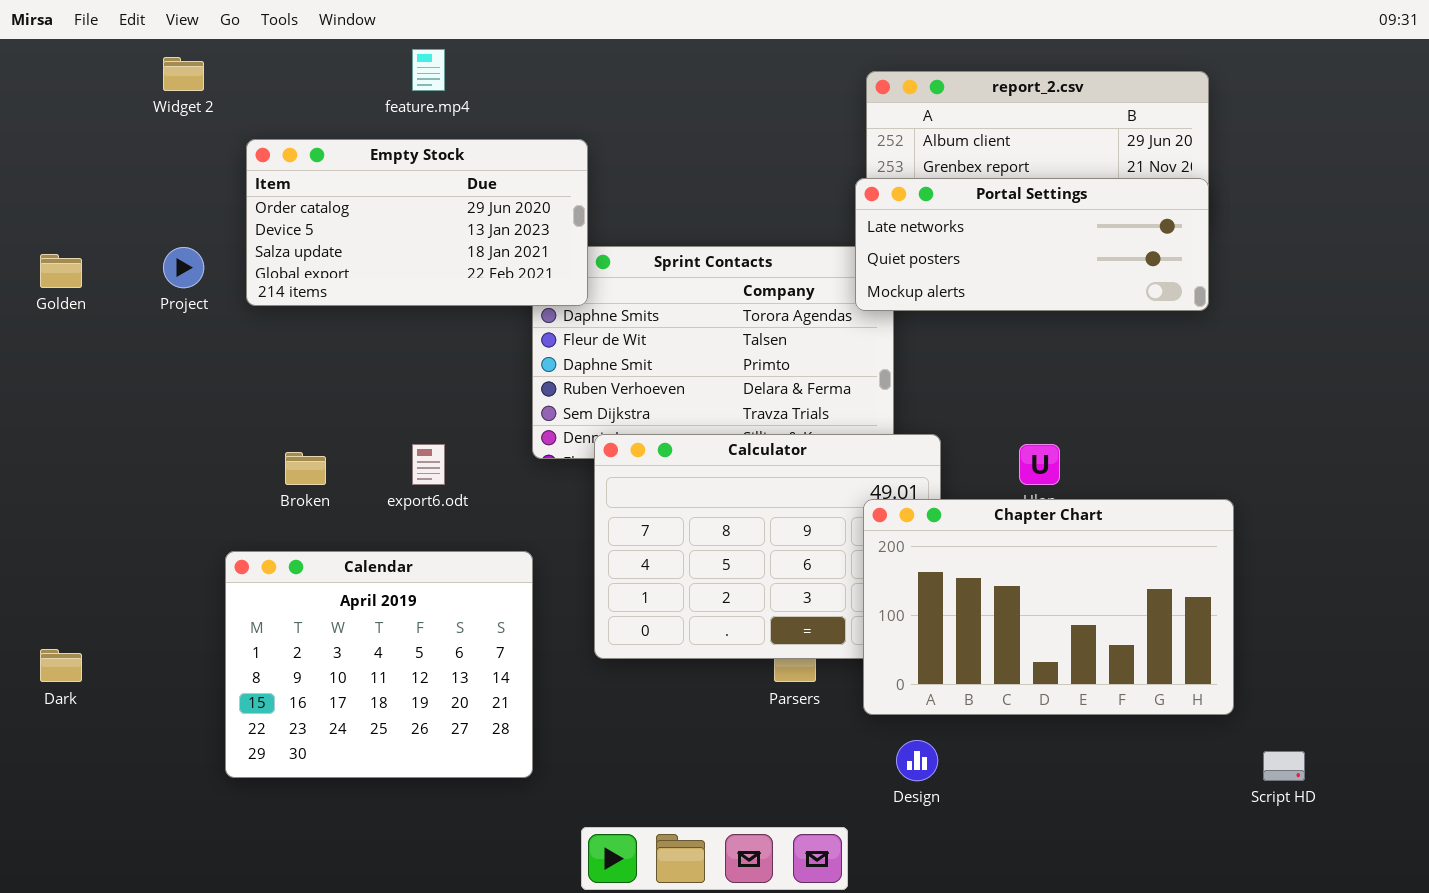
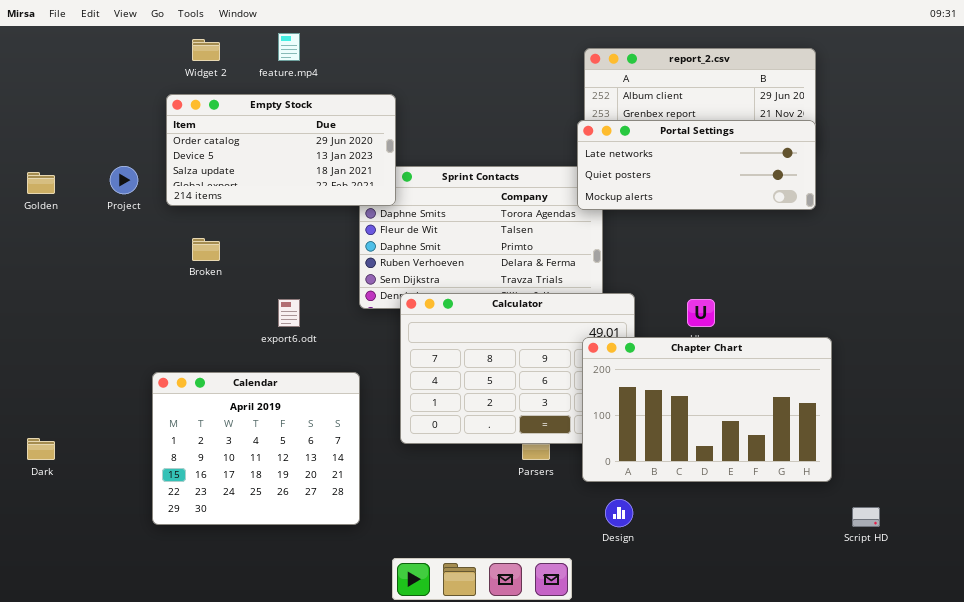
Widget 2: [163,57,204,91] -> [192,39,220,61], moved
Broken: [285,452,326,485] -> [192,238,220,261], moved

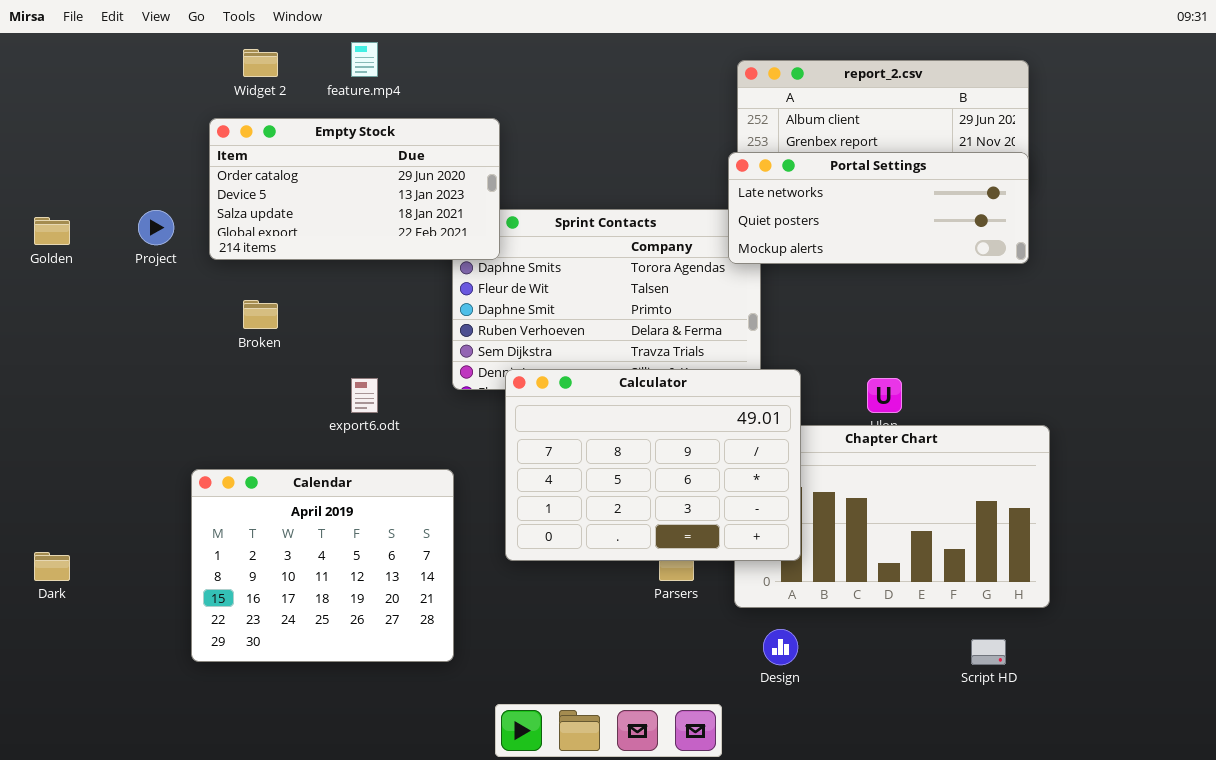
Calculator: [400,293,635,444] -> [505,369,801,561], raised
Script HD: [852,507,880,527] -> [971,639,1006,665], moved

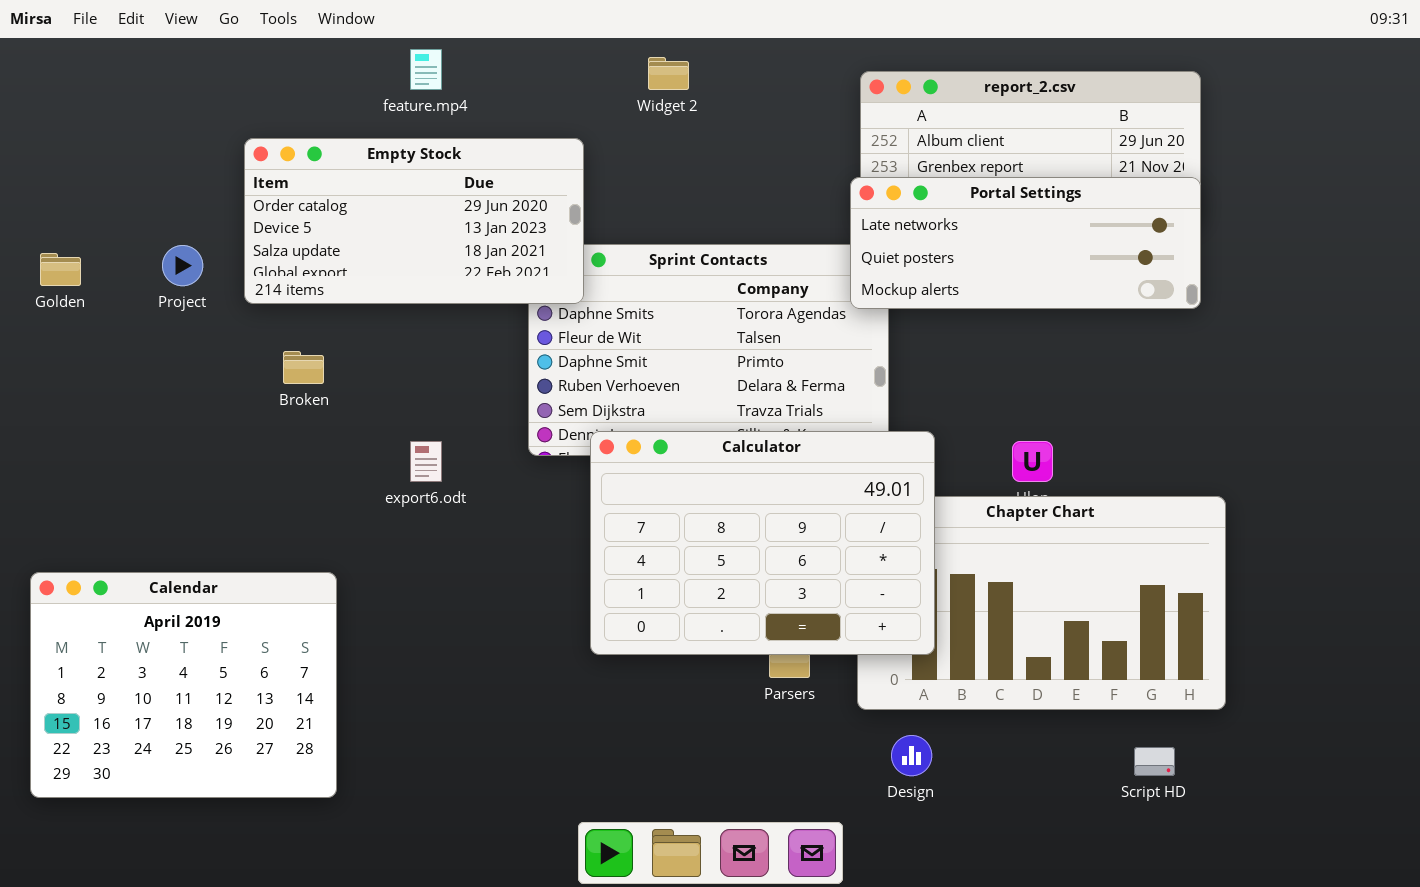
Widget 2: [243,49,278,77] -> [648,57,689,90], moved
Calendar: [191,469,454,662] -> [30,572,337,798], moved

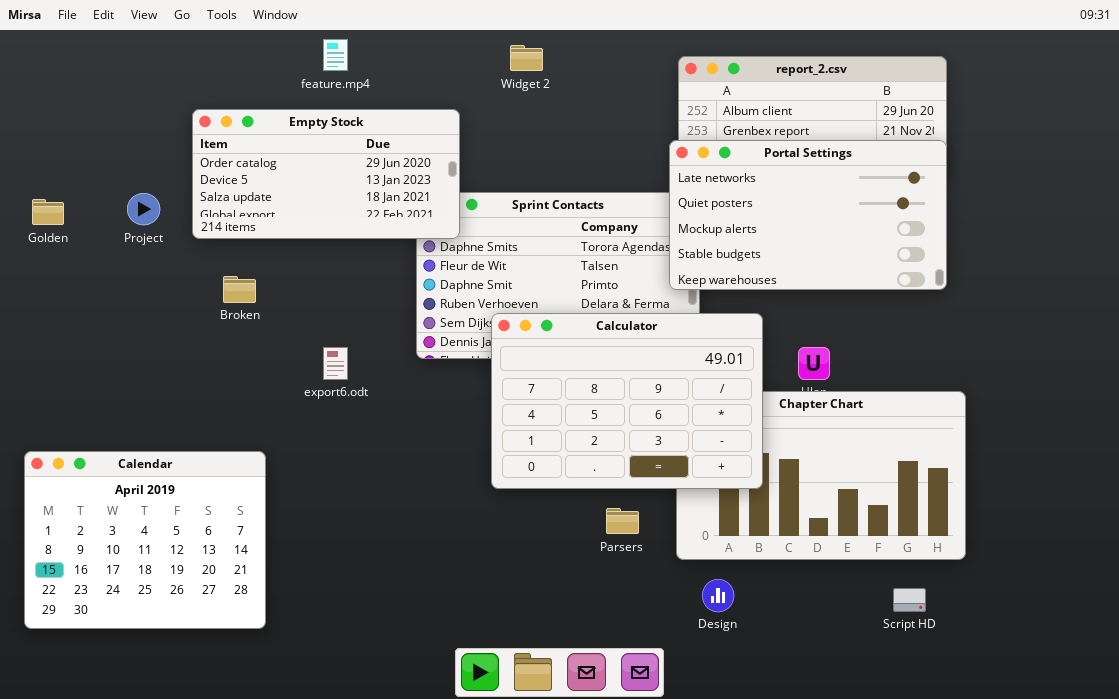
Portal Settings: [850,177,1201,309] -> [669,140,947,290], resized
Calculator: [590,431,935,655] -> [491,313,763,489], moved

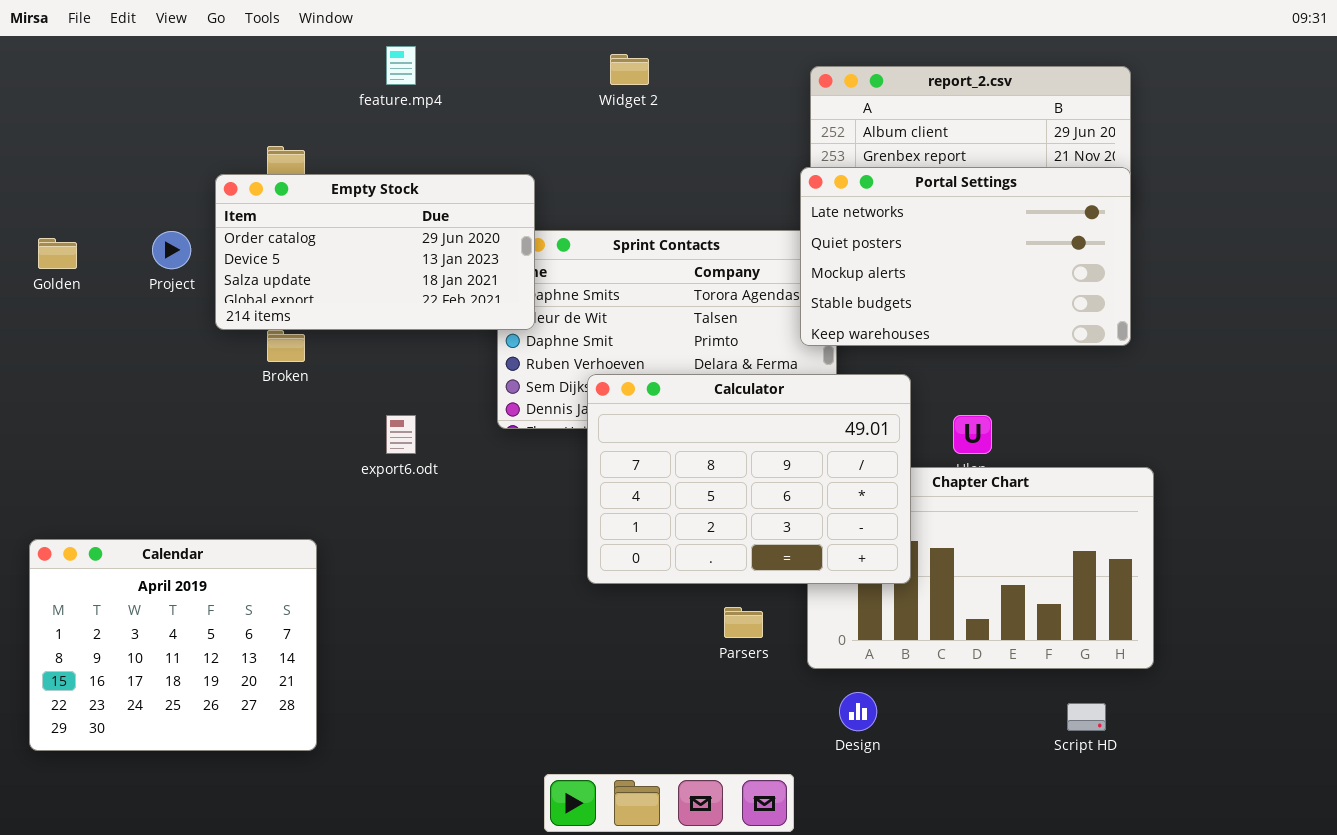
Empty Stock: [192,109,460,239] -> [215,174,535,330], moved

